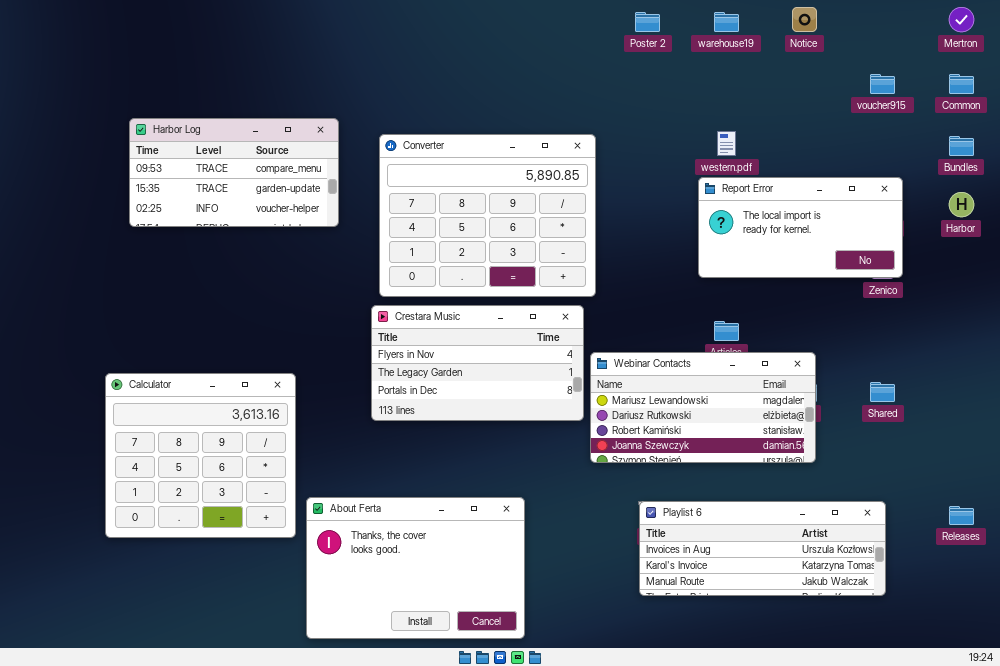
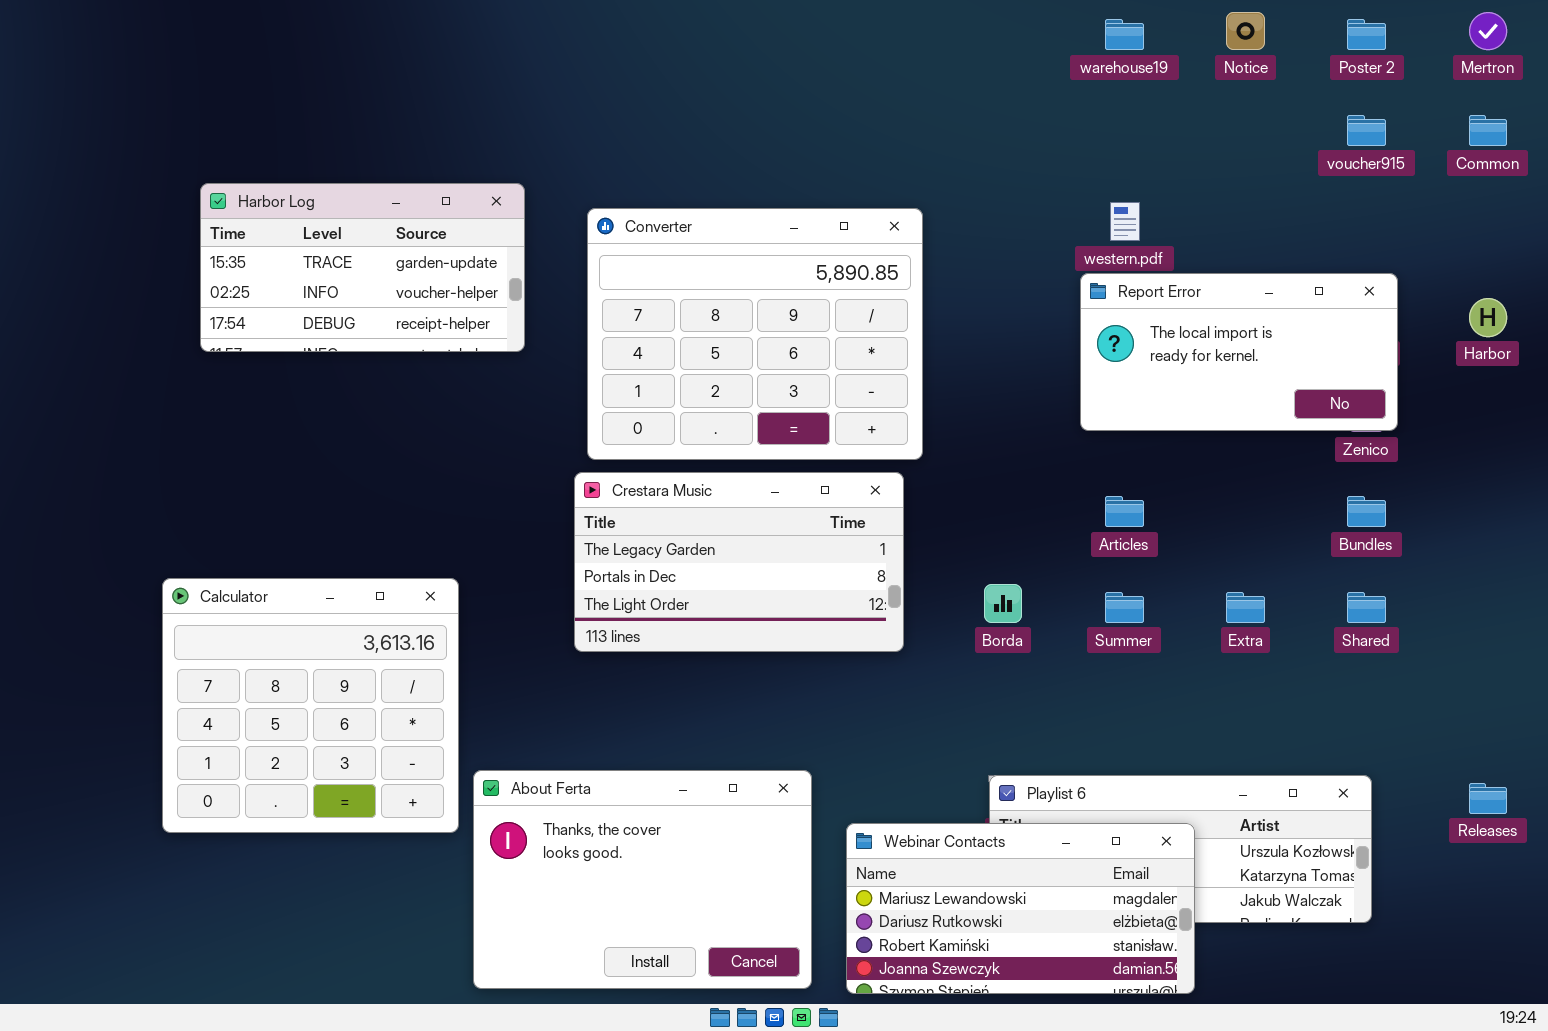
Poster 2: [635,12,660,32] -> [1347,19,1386,50], moved
Harbor Log: [129,118,339,227] -> [200,183,525,352], scrolled down 1 row
Bundles: [949,136,974,156] -> [1347,496,1386,527], moved
Crestara Music: [371,305,584,421] -> [574,472,904,652], scrolled down 1 row
Webinar Contacts: [590,352,816,463] -> [846,823,1195,994], moved

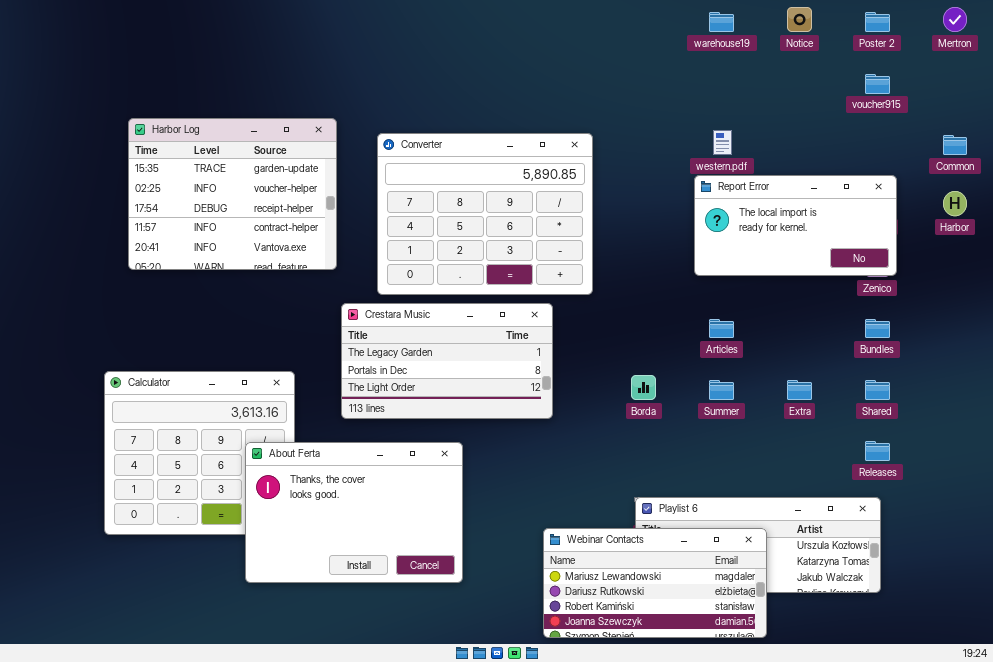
Common: [1469,115,1507,146] -> [943,135,967,155], moved
Harbor Log: [200,183,525,352] -> [128,118,337,270], resized
Crestara Music: [574,472,904,652] -> [341,303,553,419], moved
About Ferta: [473,770,812,989] -> [245,442,463,583], moved
Releases: [1469,783,1507,814] -> [865,441,890,461], moved

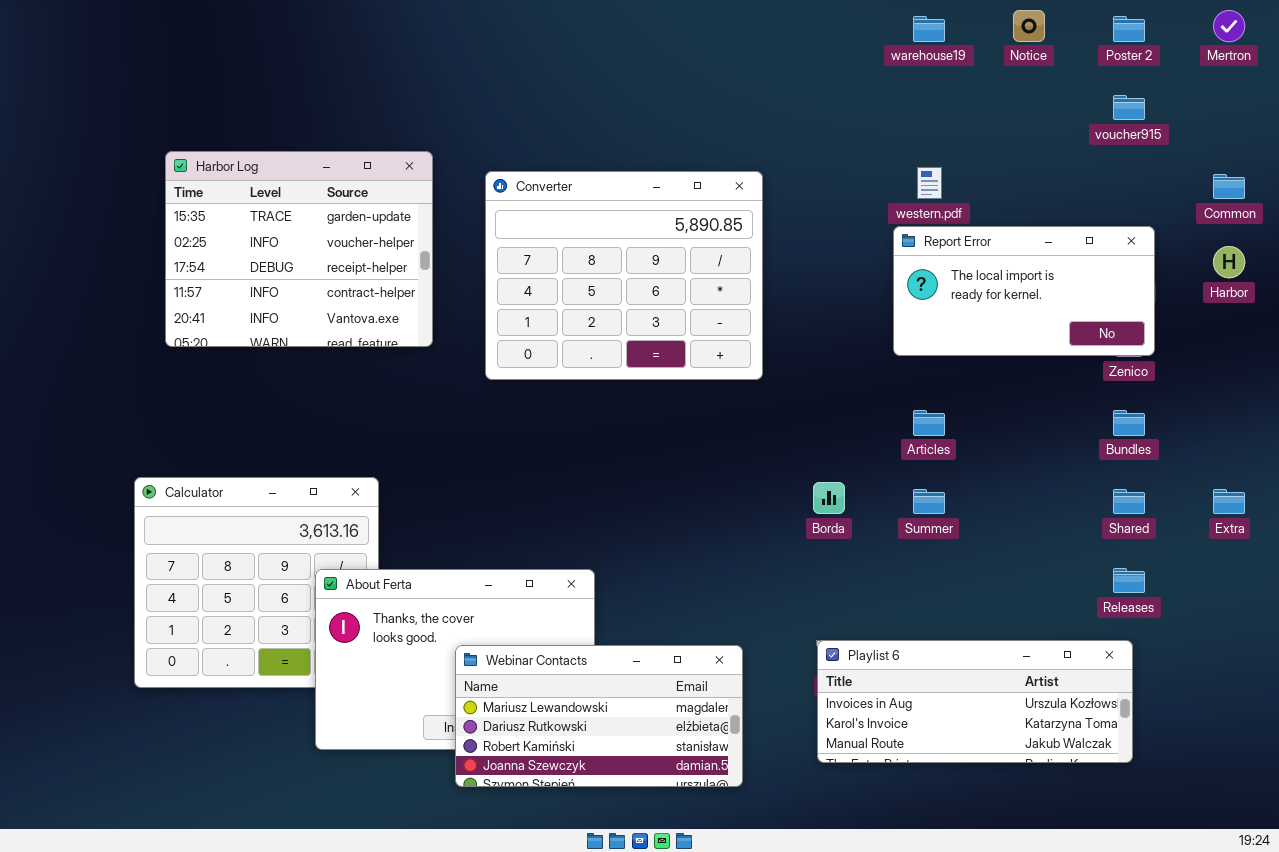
Crestara Music: [341,303,553,419] -> none, closed
Extra: [787,380,812,400] -> [1213,489,1245,514], moved
Webinar Contacts: [543,528,767,638] -> [455,645,743,787], moved

